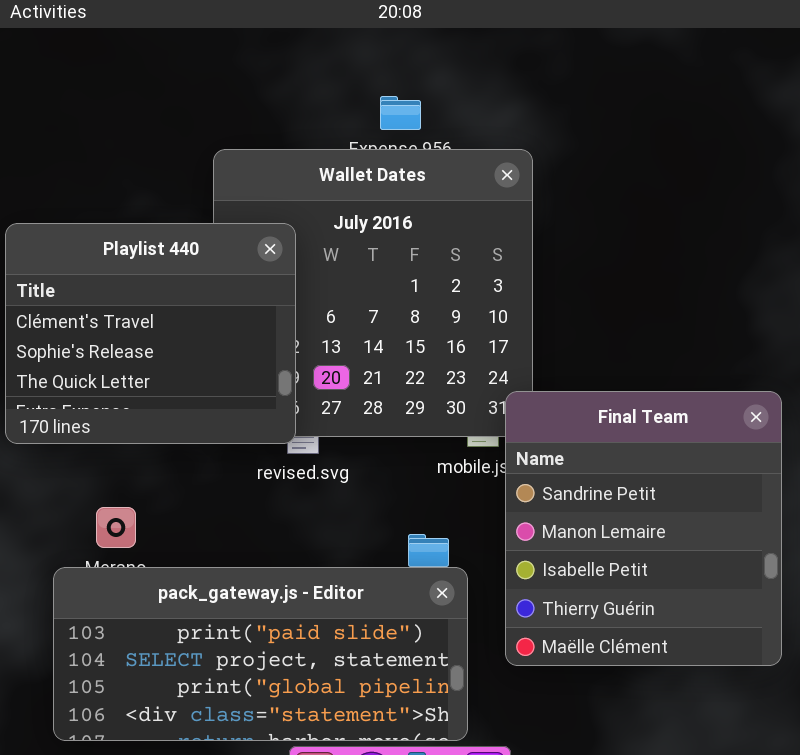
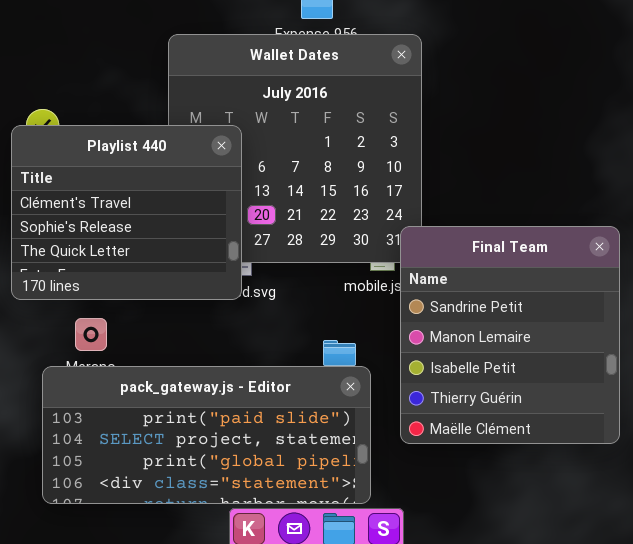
Playlist 440: [5,223,296,444] -> [11,125,242,300], moved

